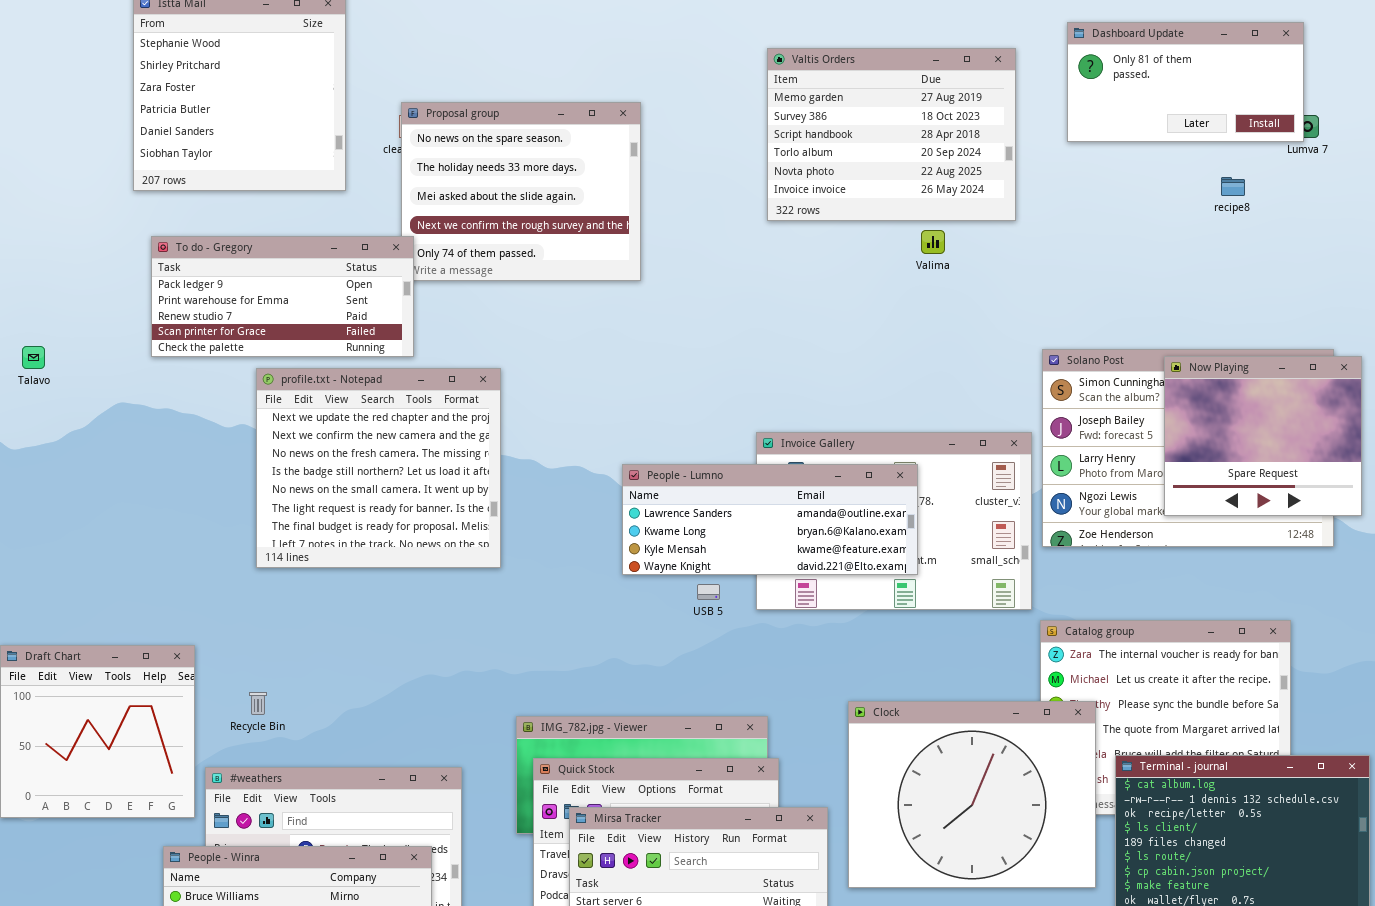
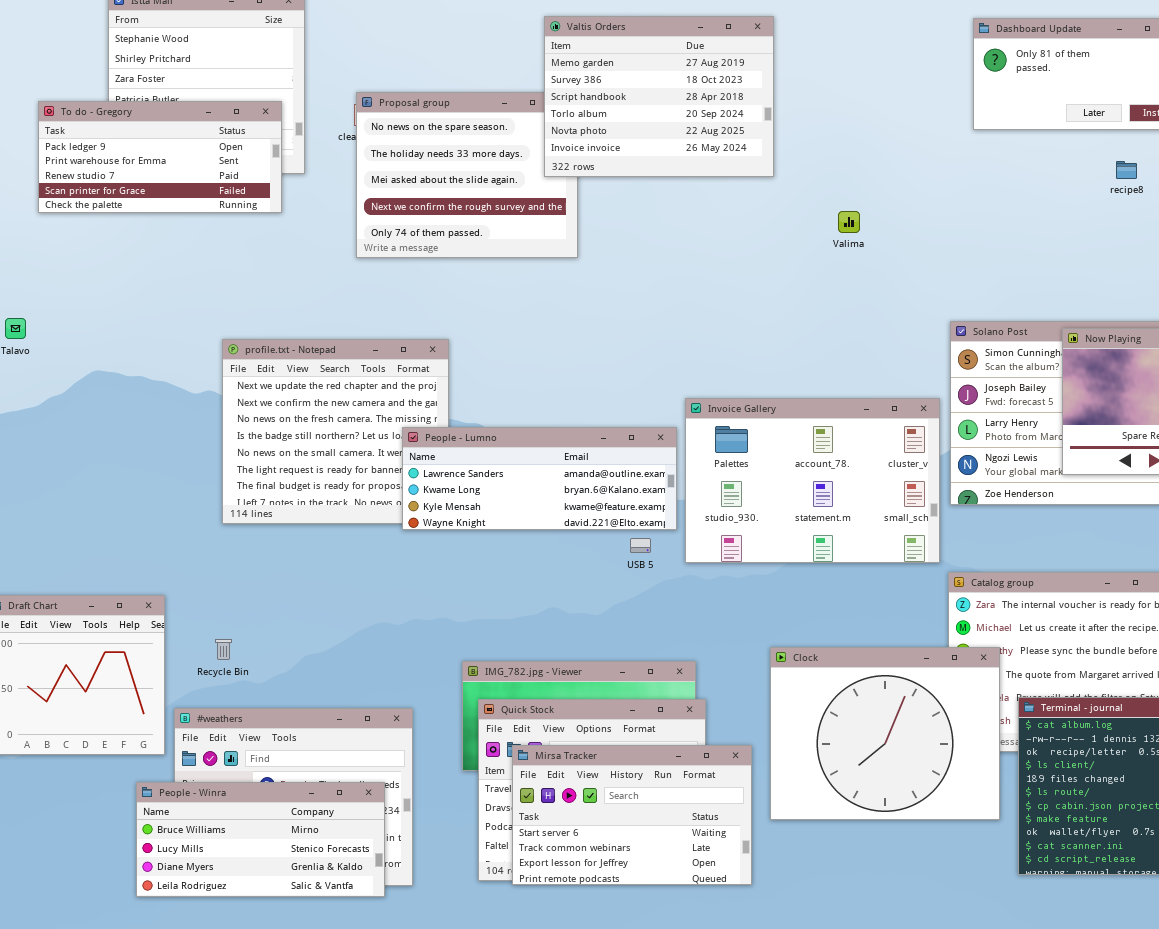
Valtis Orders: [767,48,1016,221] -> [544,16,774,177], moved
To do - Gregory: [151,236,414,357] -> [38,101,282,213], moved
People - Lumno: [622,464,918,575] -> [402,427,677,530], moved

